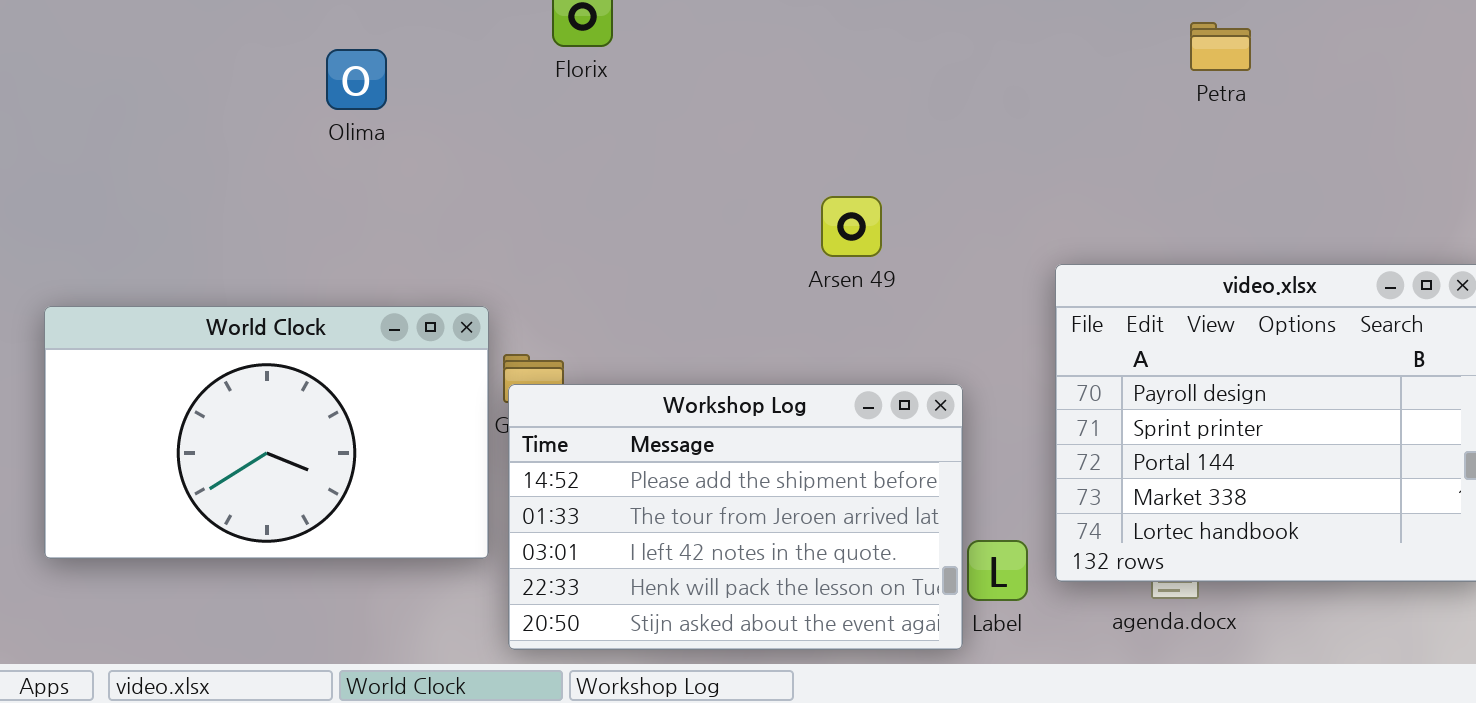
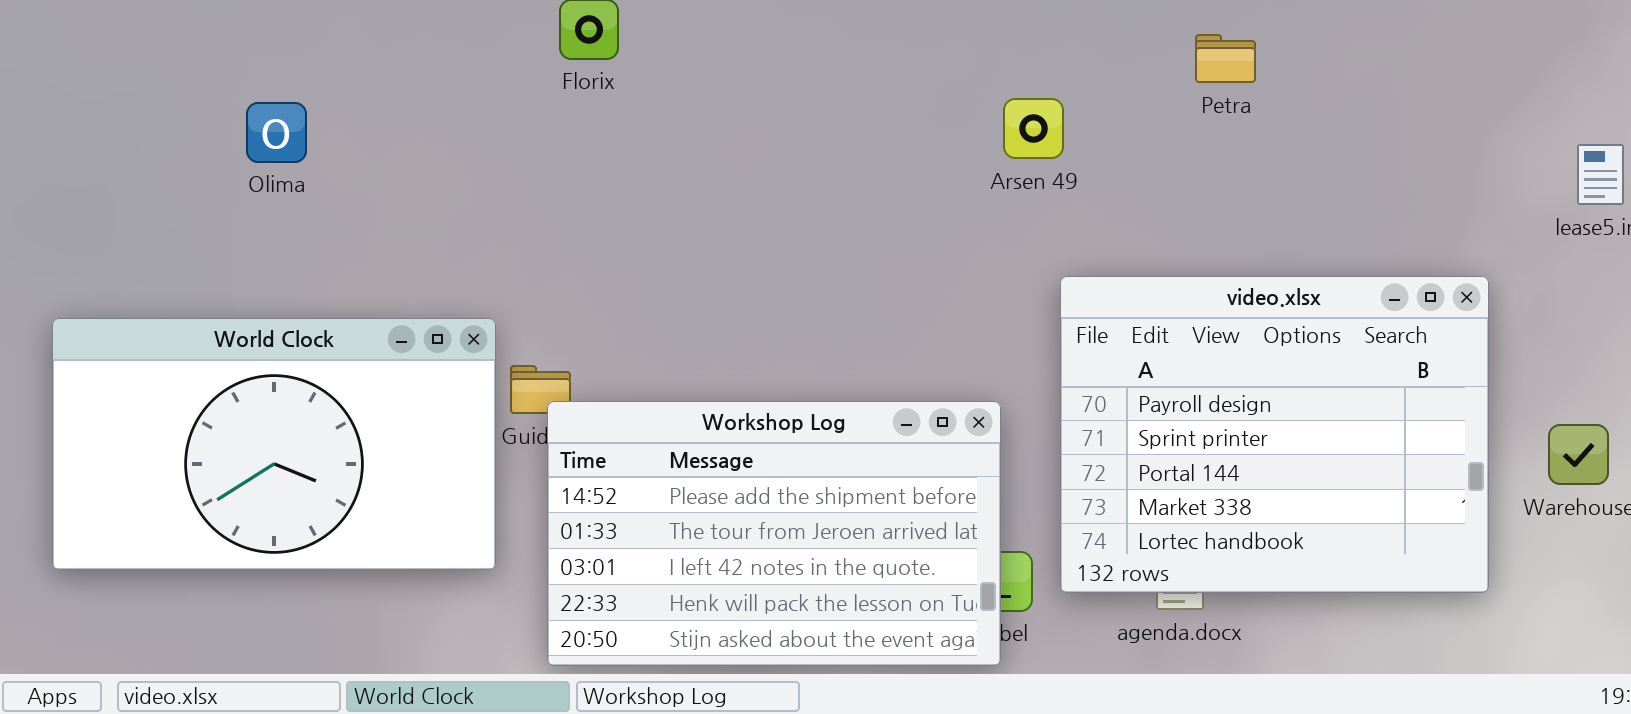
Olima: [326,49,387,110] -> [246,102,307,163], moved
Arsen 49: [821,196,882,257] -> [1003,98,1064,159], moved
Workshop Log: [508,384,963,650] -> [547,401,1001,666], moved

